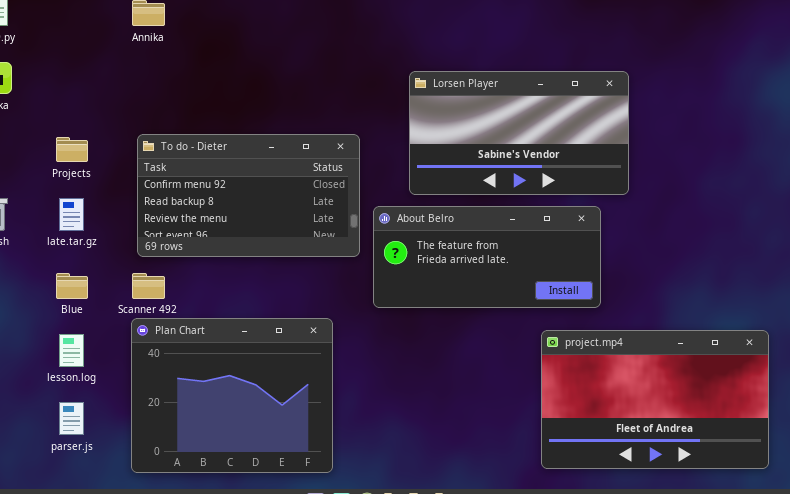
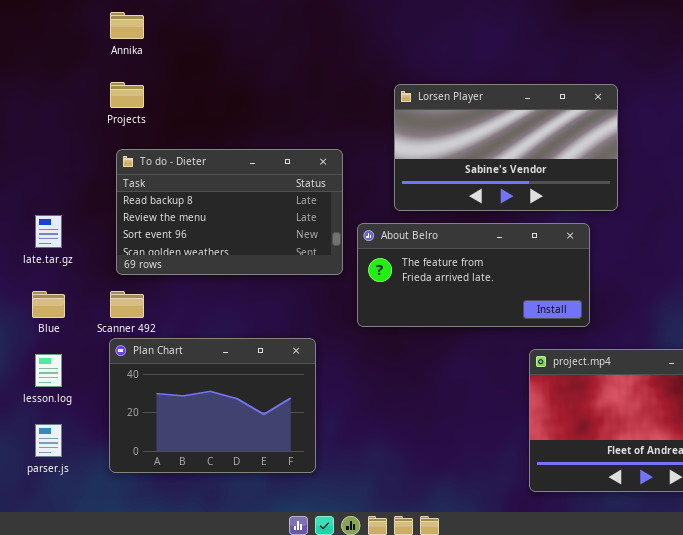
To do - Dieter: [137,134,360,257] -> [116,149,343,275], scrolled down 1 row
Projects: [56,137,88,162] -> [110,82,144,108], moved
Plan Chart: [131,318,333,473] -> [109,338,316,473], resized

